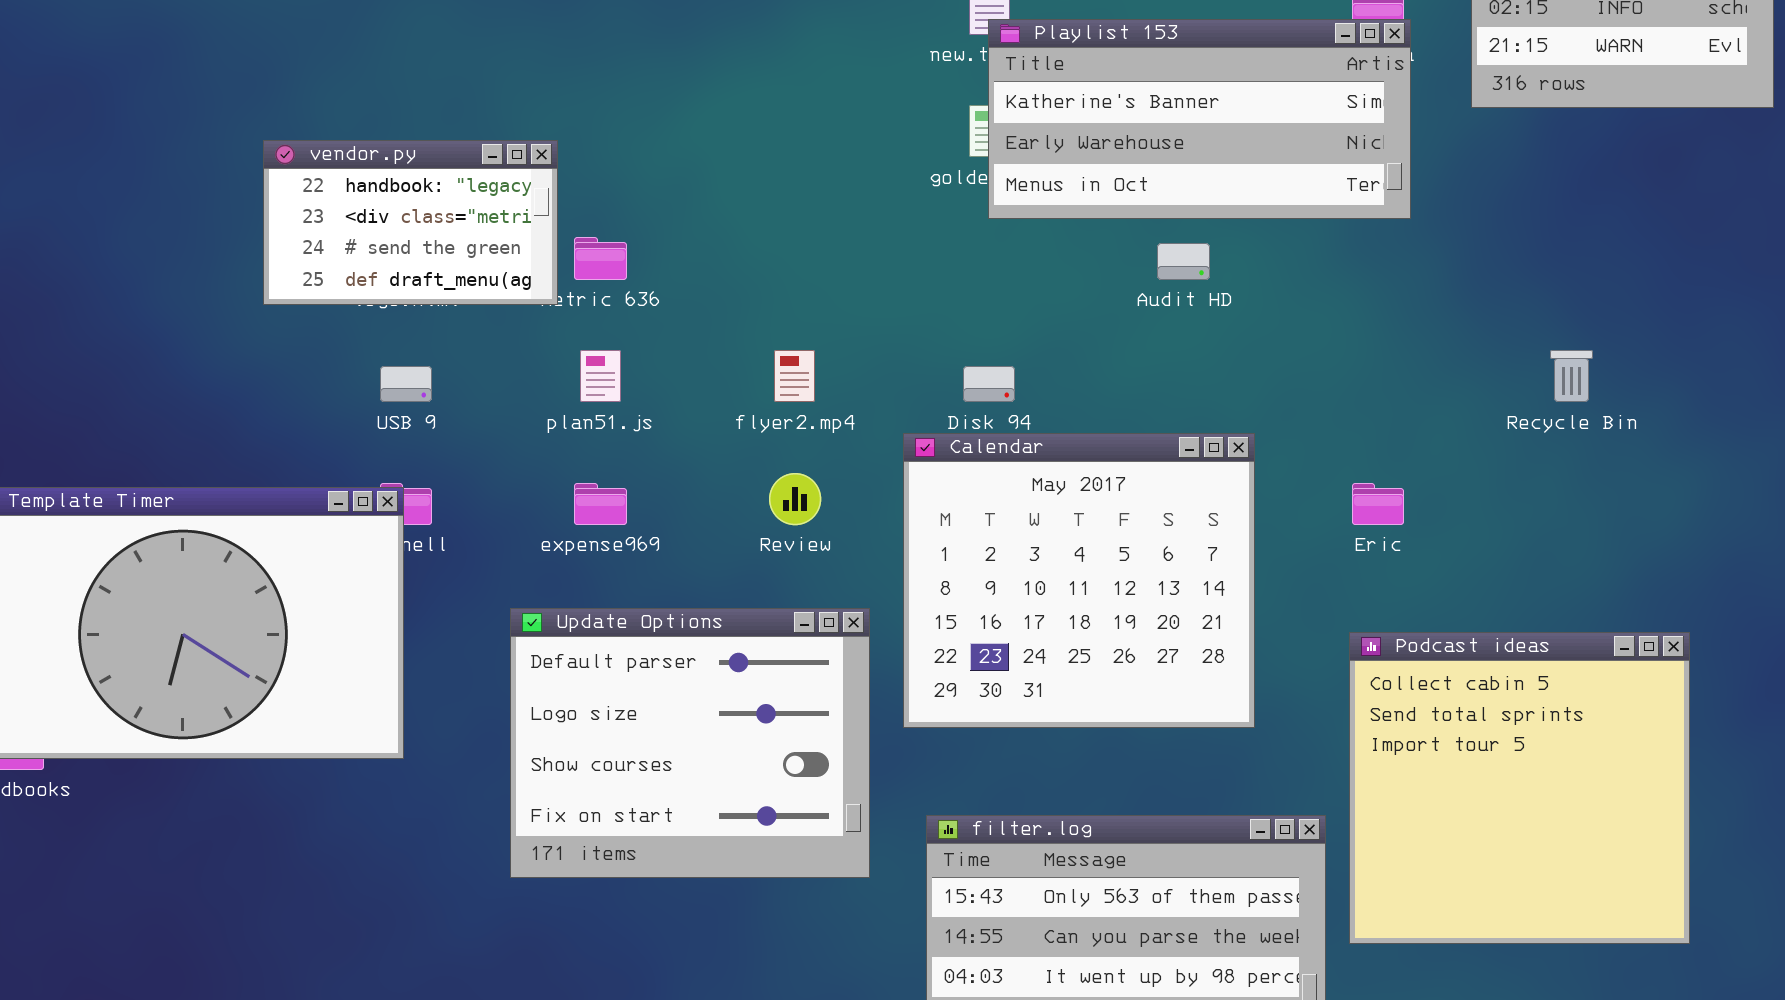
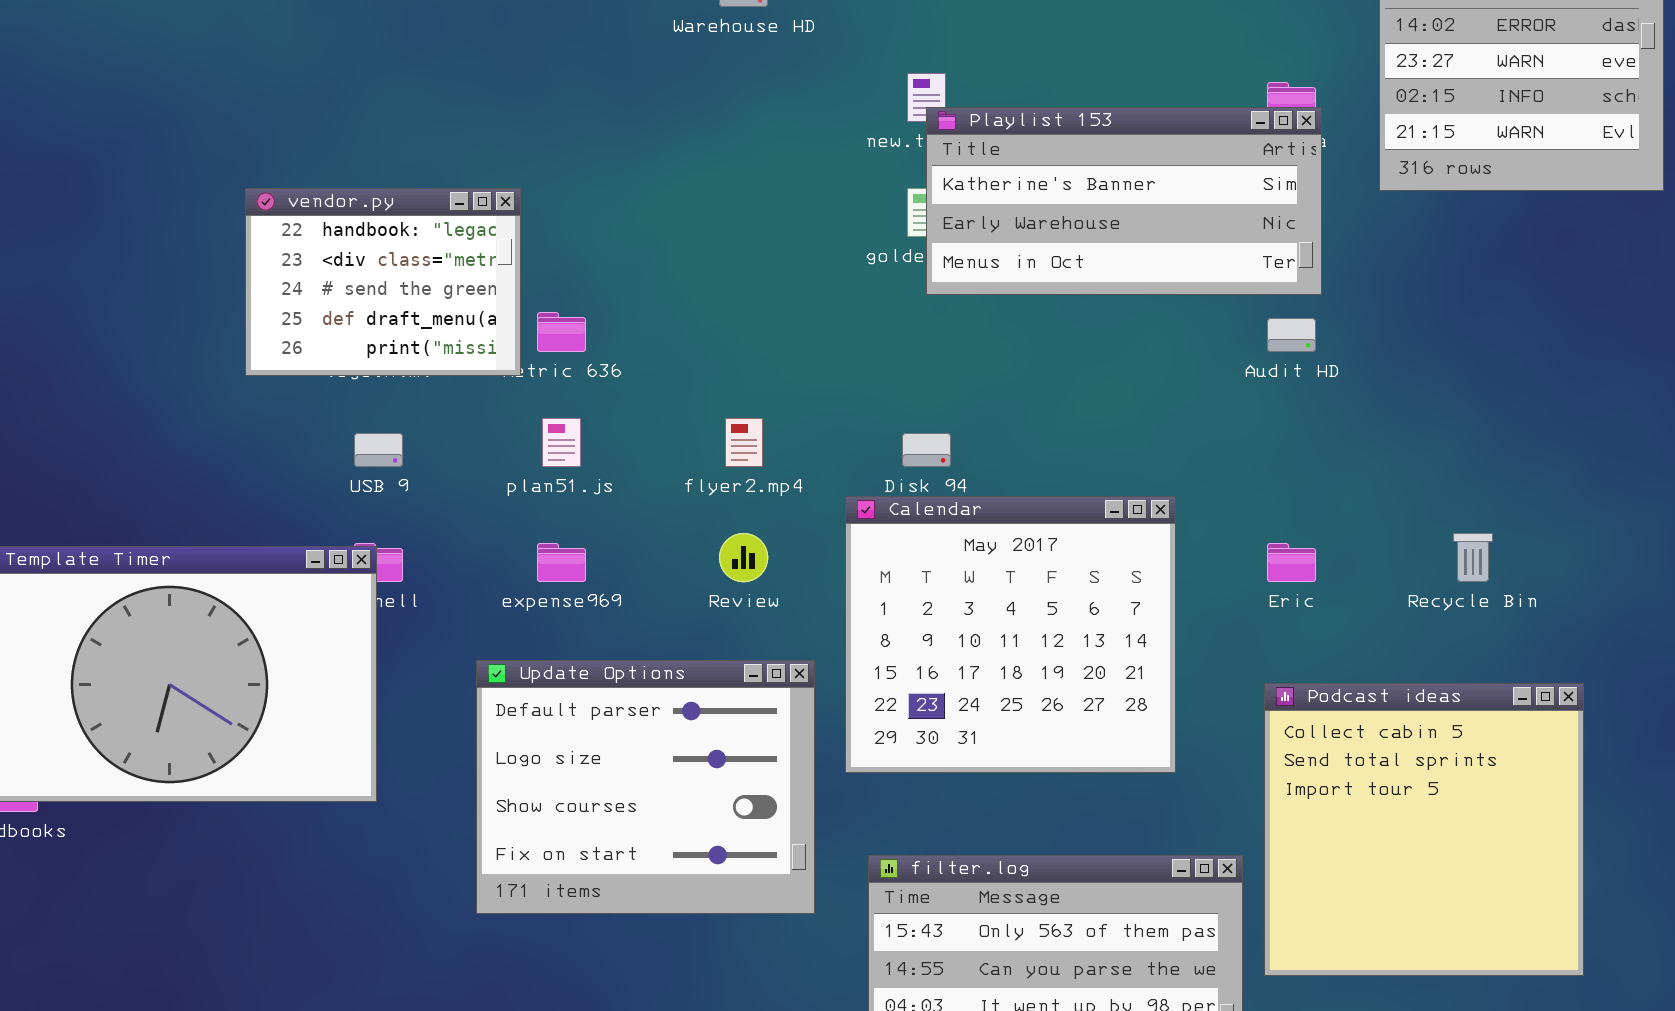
vendor.py: [263,140,558,305] -> [245,188,521,376], resized
Audit HD: [1157,243,1210,280] -> [1267,318,1316,352], moved
Recycle Bin: [1550,350,1593,402] -> [1453,533,1493,582], moved

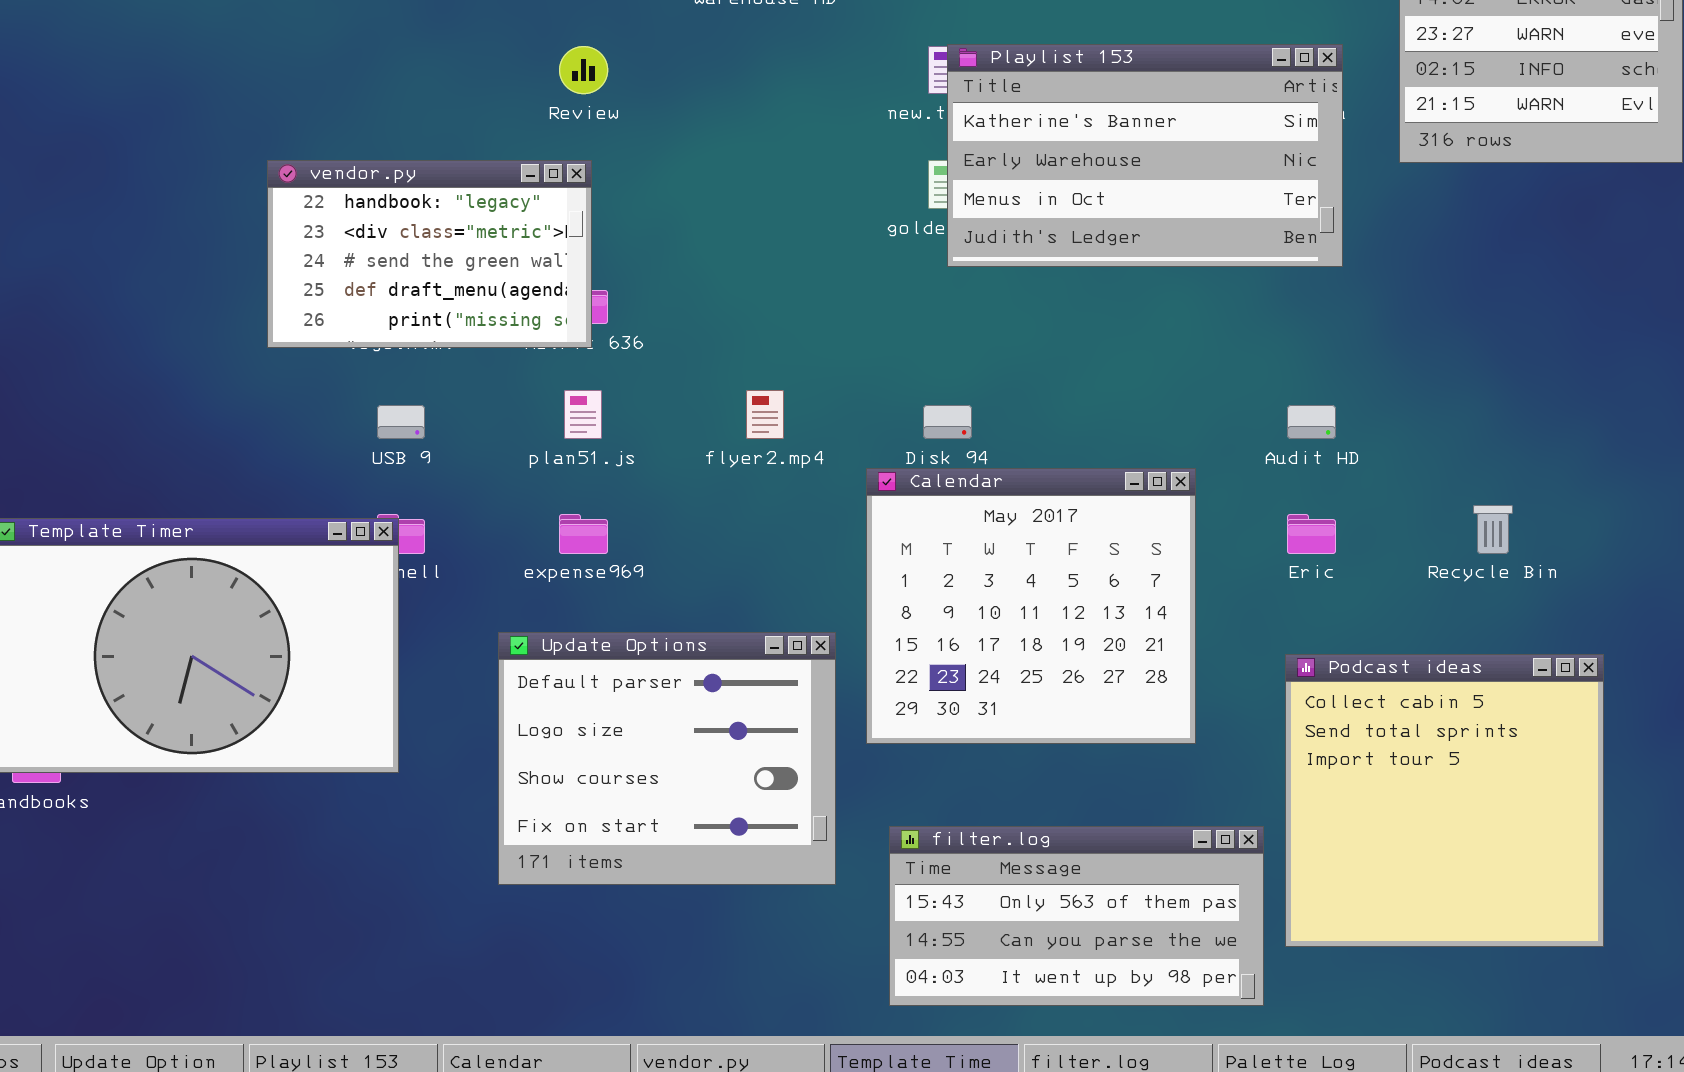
Playlist 153: [926,107,1322,295] -> [947,44,1343,267], resized
vendor.py: [245,188,521,376] -> [267,160,592,348], resized
Audit HD: [1267,318,1316,352] -> [1287,405,1336,439], moved
Review: [719,533,768,582] -> [559,46,608,94], moved

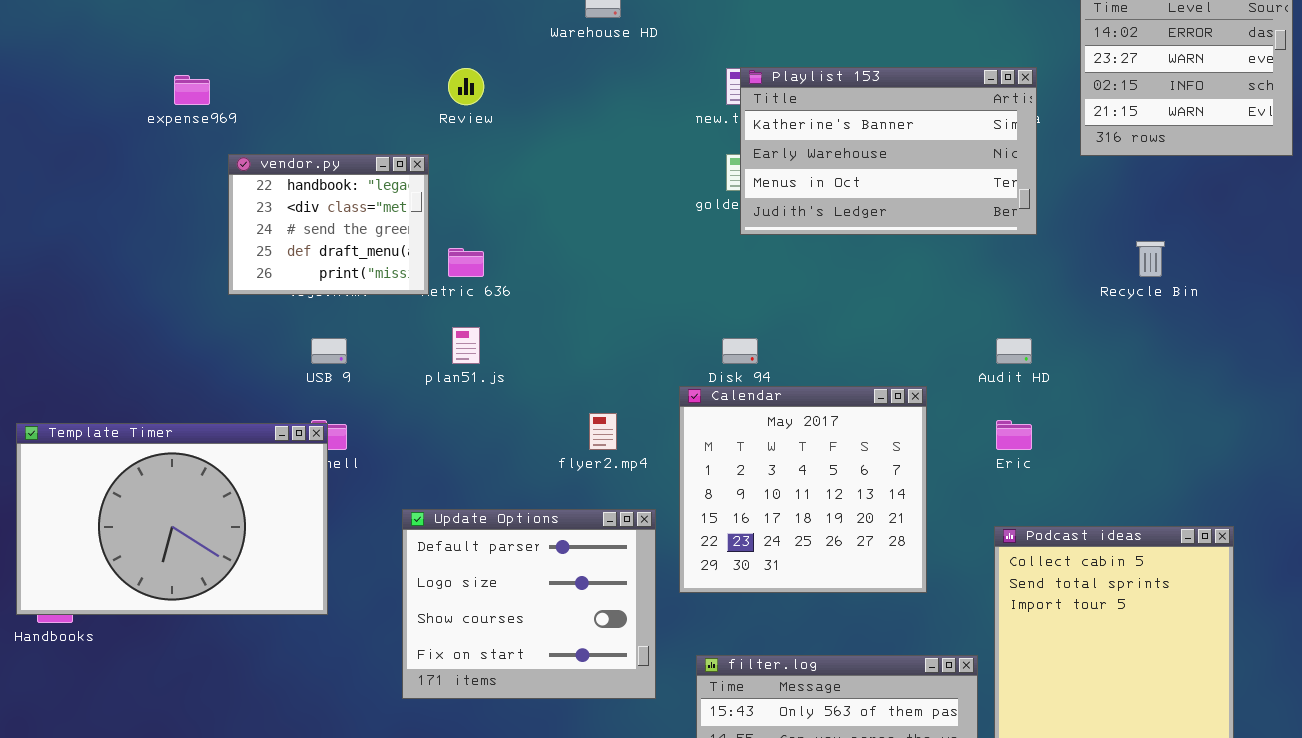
vendor.py: [267,160,592,348] -> [228,154,429,295], resized
flyer2.mp4: [746,390,784,439] -> [589,413,617,450], moved
Recycle Bin: [1473,505,1513,554] -> [1136,241,1165,277], moved
expense969: [559,514,608,554] -> [174,75,210,105], moved

